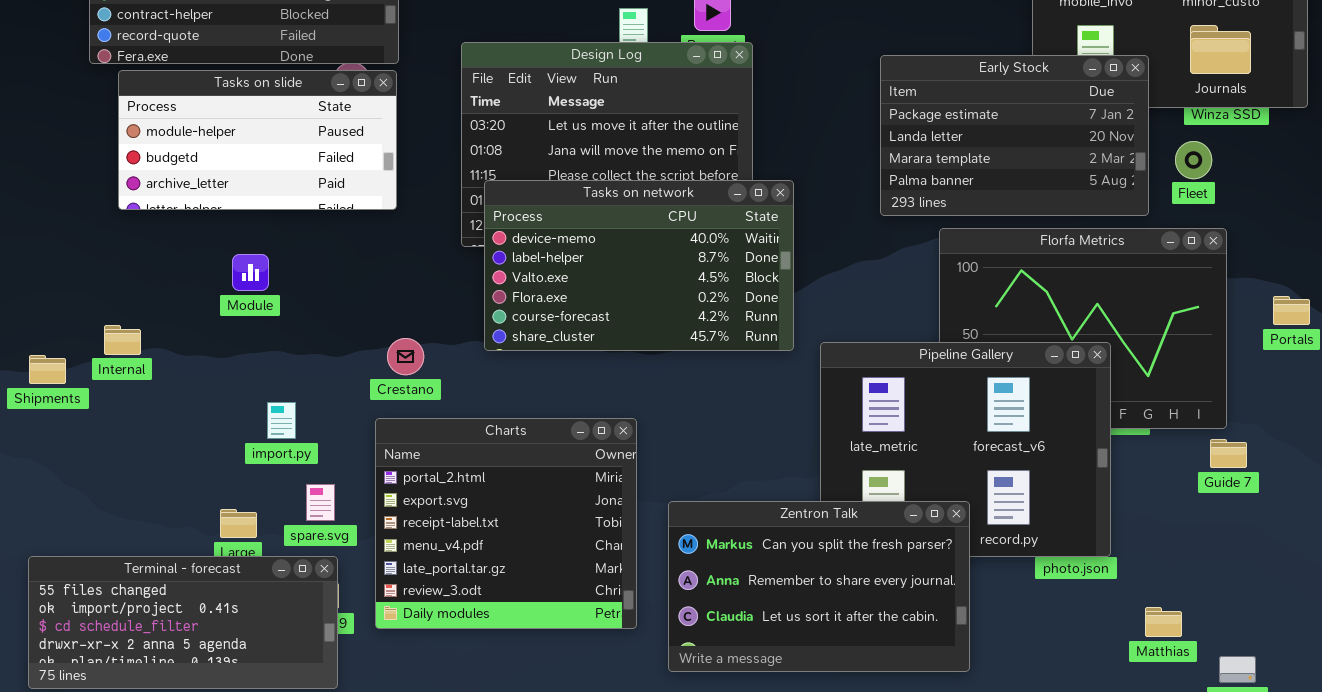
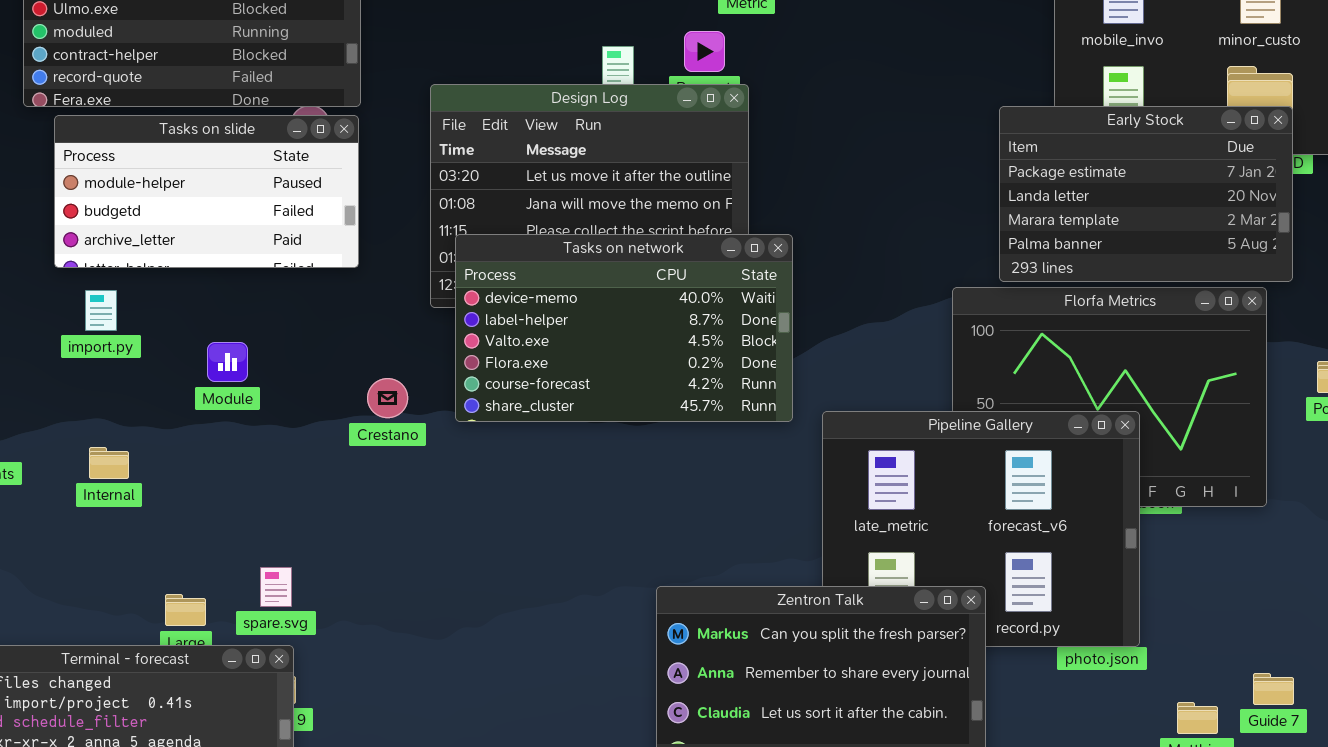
Early Stock: [880,55,1149,216] -> [999,106,1293,282], moved
Module: [232,254,269,291] -> [207,342,248,382], moved
Internal: [104,325,141,355] -> [89,447,129,479], moved
Crestano: [387,338,424,375] -> [367,378,408,418], moved
import.py: [267,402,296,439] -> [85,290,117,331], moved
Charts: [375,418,637,629] -> none, closed
Guide 7: [1210,439,1247,468] -> [1253,673,1294,705], moved

